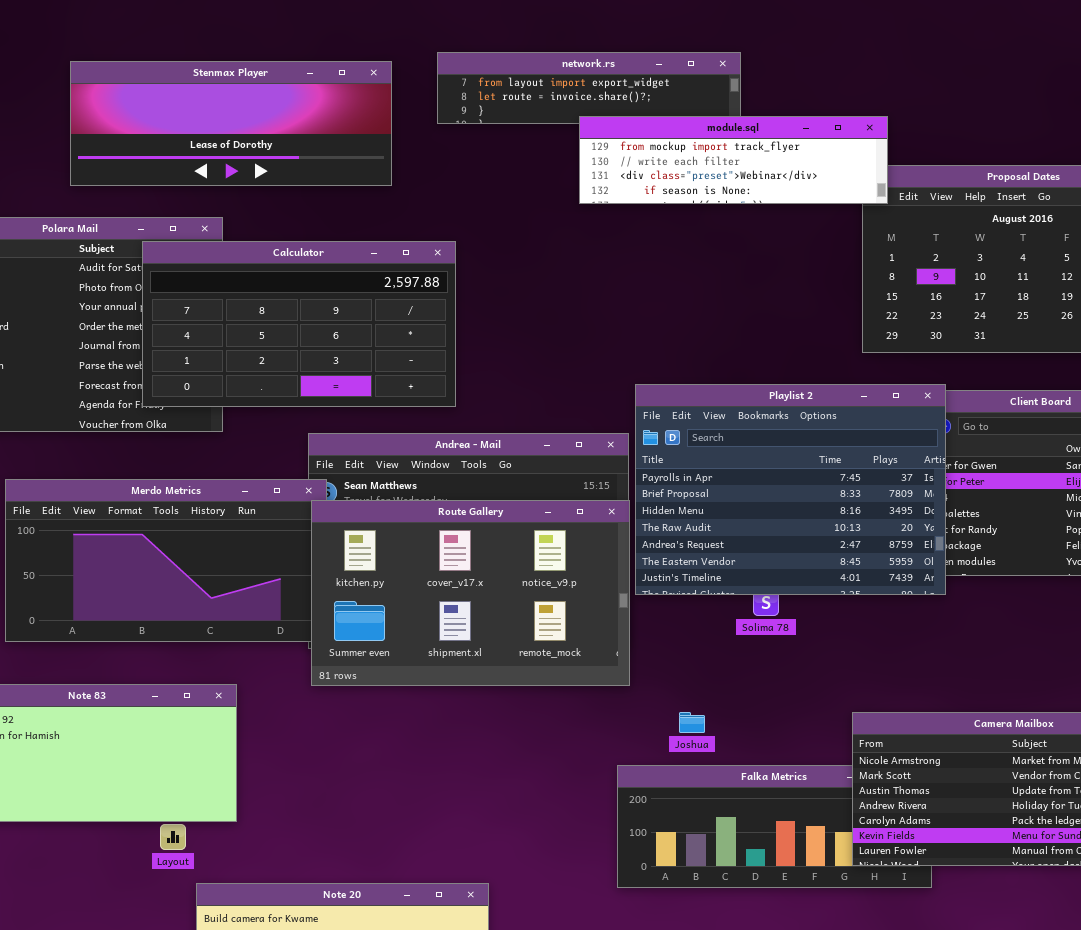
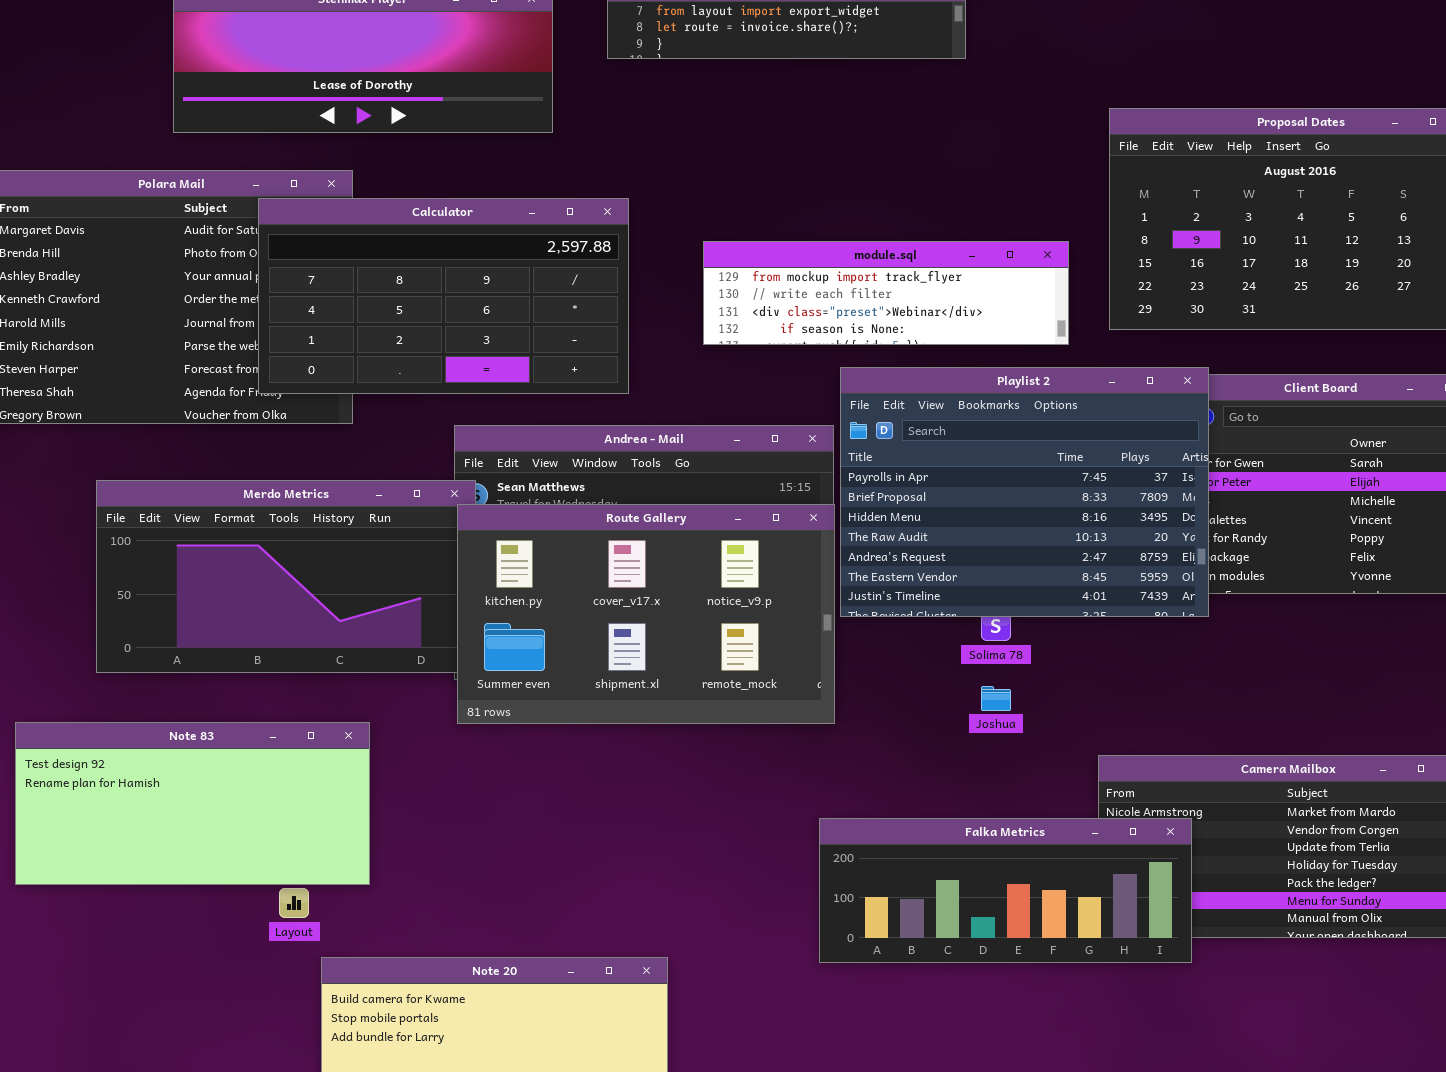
module.sql: [579,116,888,204] -> [703,241,1069,345], moved
Joshua: [679,712,705,733] -> [981,686,1011,711], moved
Falka Metrics: [617,765,932,888] -> [819,818,1192,963], raised

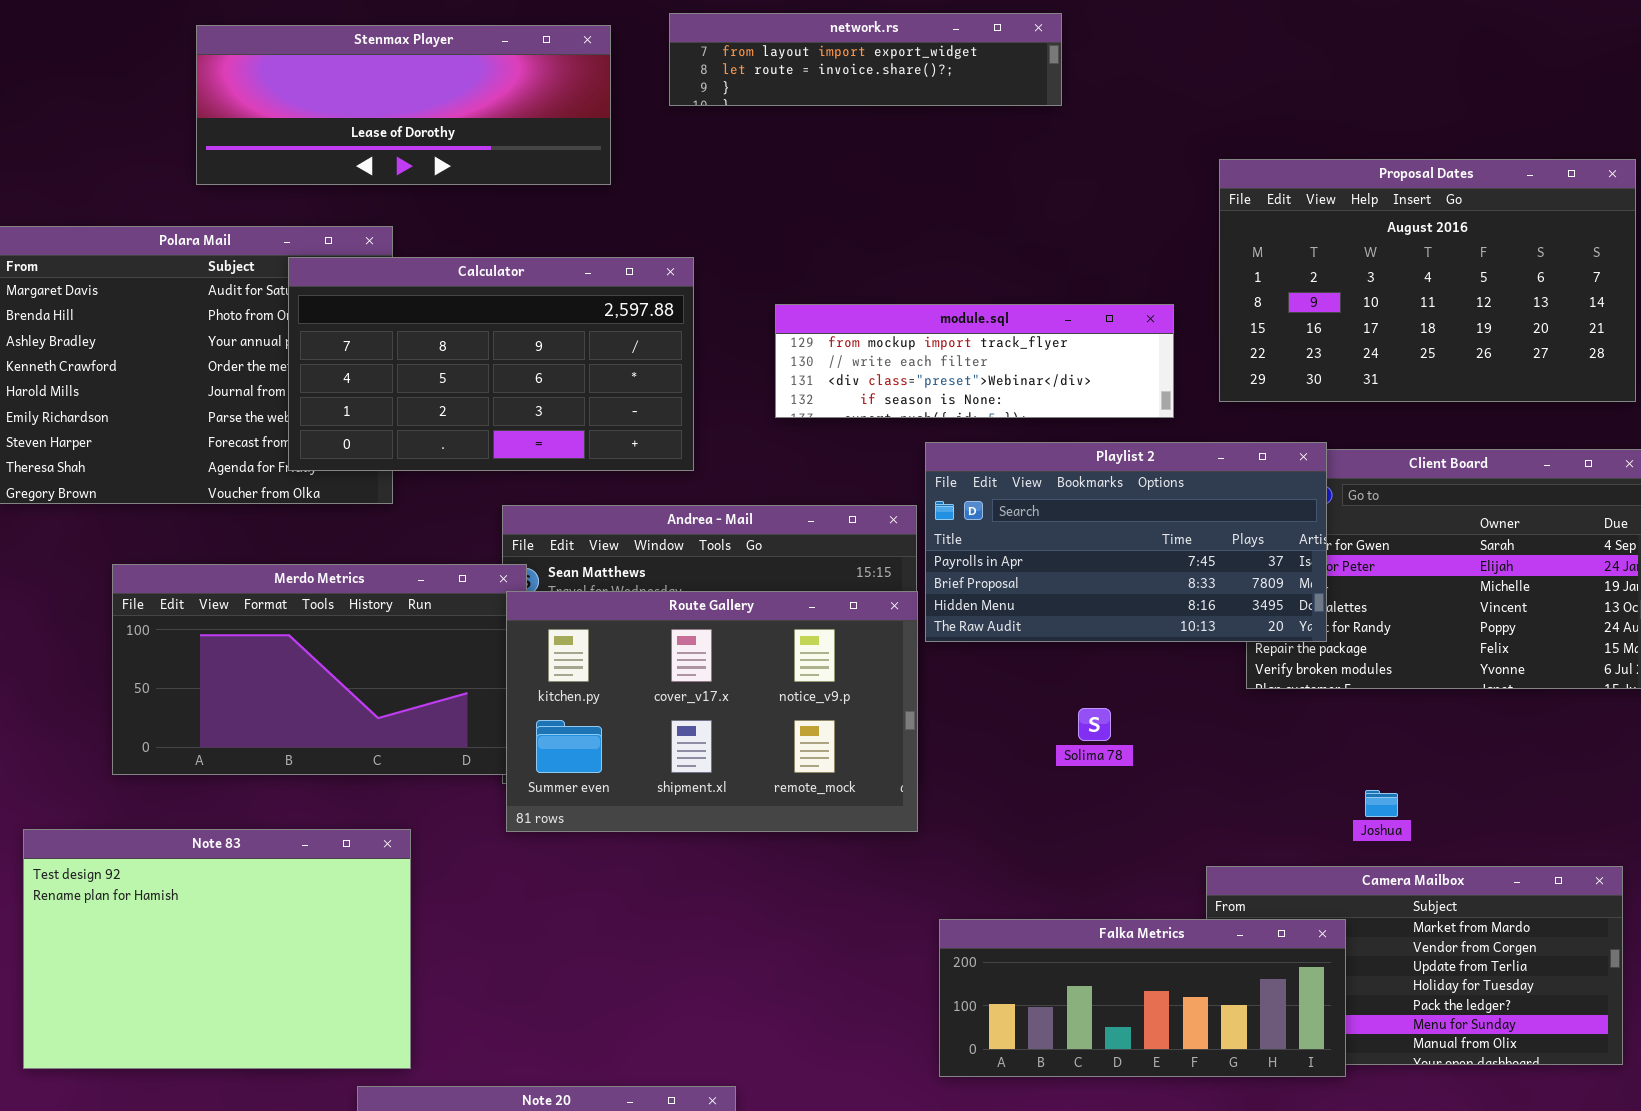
Playlist 2: [840,367,1209,617] -> [925,442,1327,642], resized
Joshua: [981,686,1011,711] -> [1365,790,1398,817], moved
Note 83: [15,722,370,885] -> [23,829,411,1069], resized
Falka Metrics: [819,818,1192,963] -> [939,919,1346,1077], moved

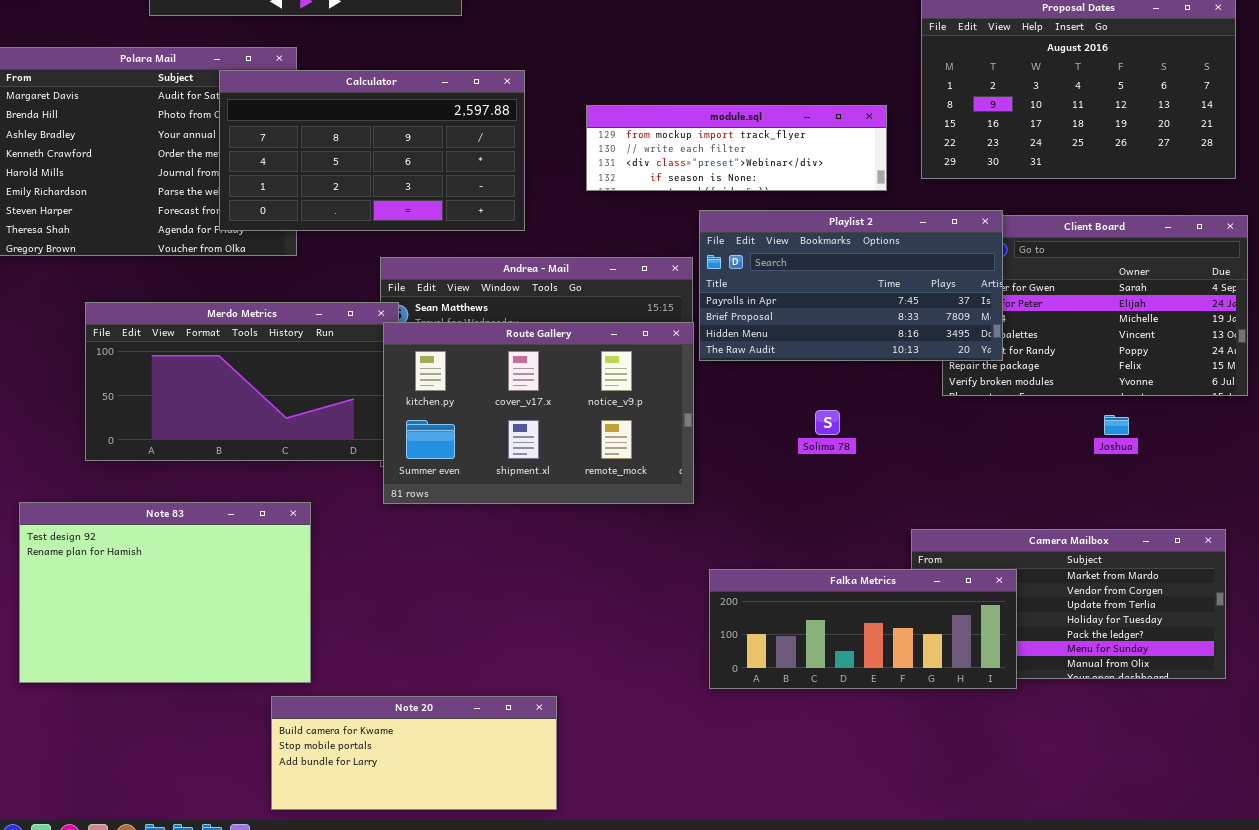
Joshua: [1365,790,1398,817] -> [1104,415,1129,435], moved

